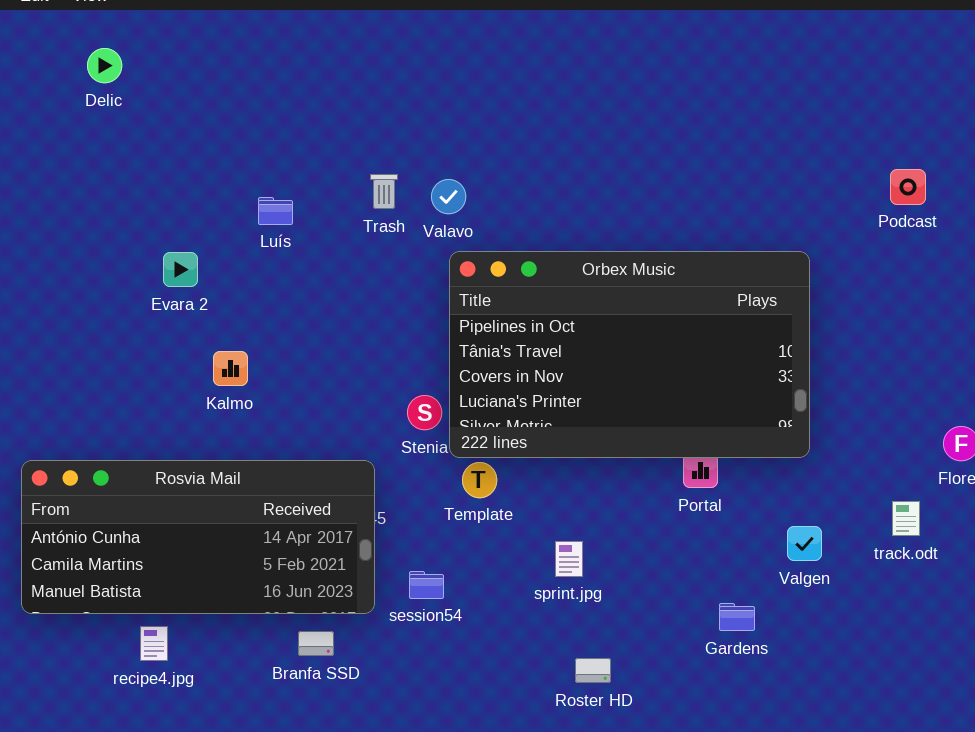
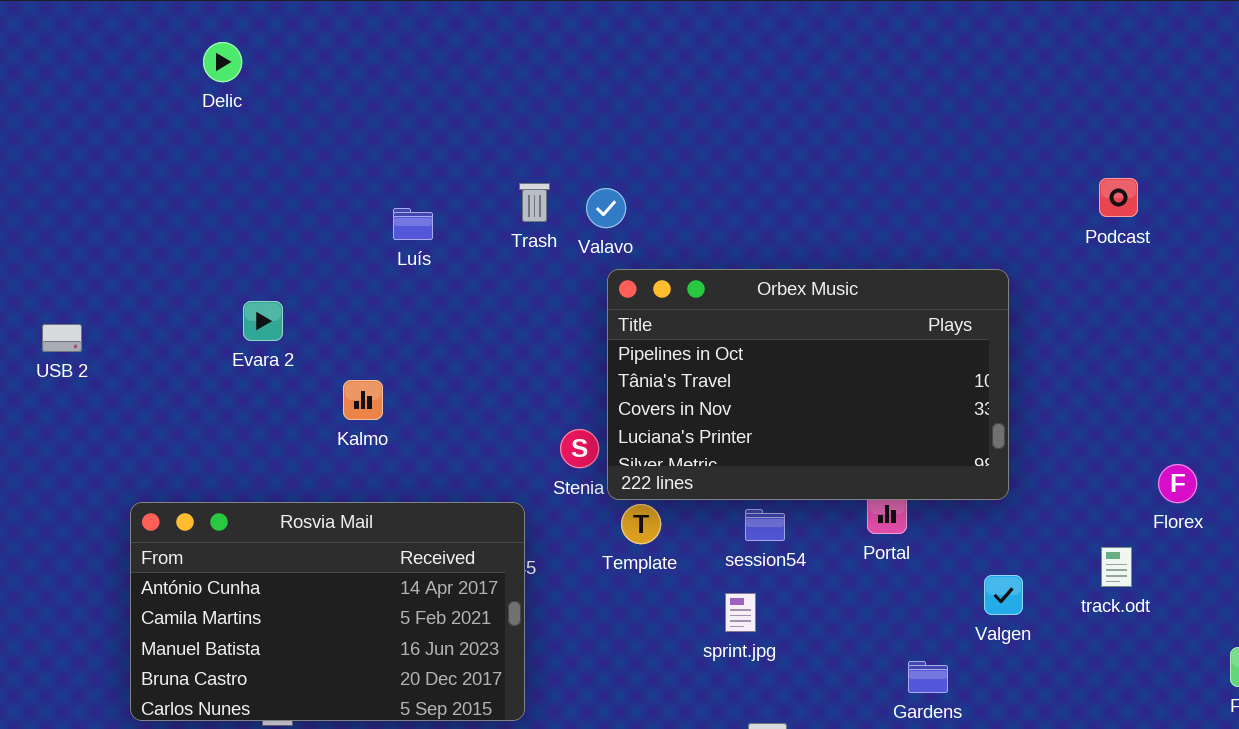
Evara 2: [163,252,198,287] -> [243,301,283,341], moved
Rosvia Mail: [21,460,375,614] -> [130,502,525,721], resized
session54: [409,571,444,599] -> [745,509,785,541], moved

